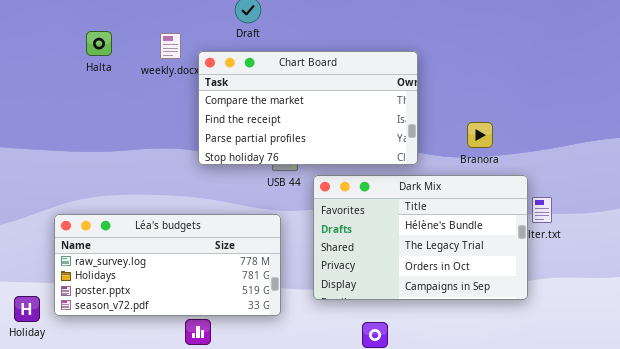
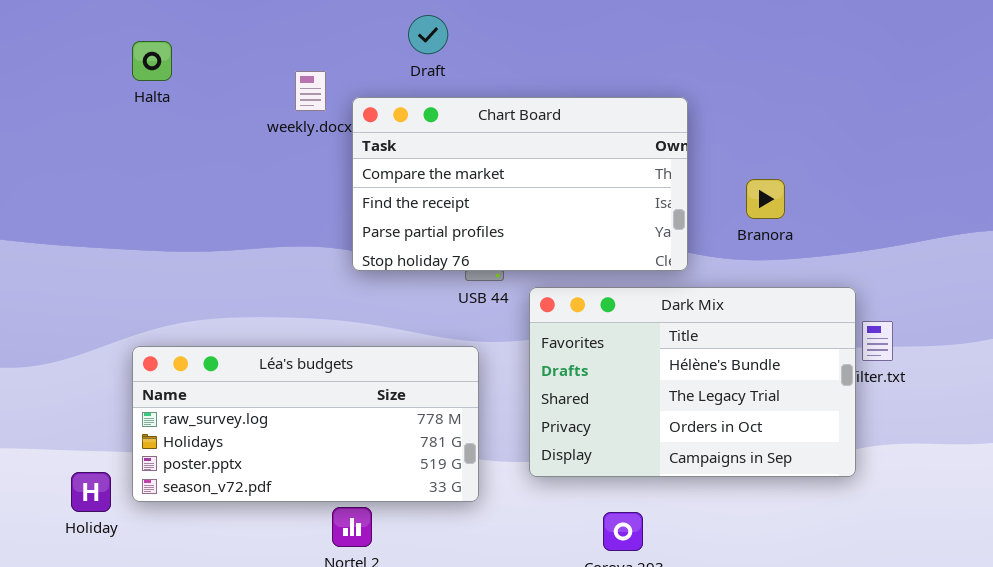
Halta: [86,31,112,56] -> [132,41,172,81], moved
Branora: [467,122,493,148] -> [746,179,785,219], moved

